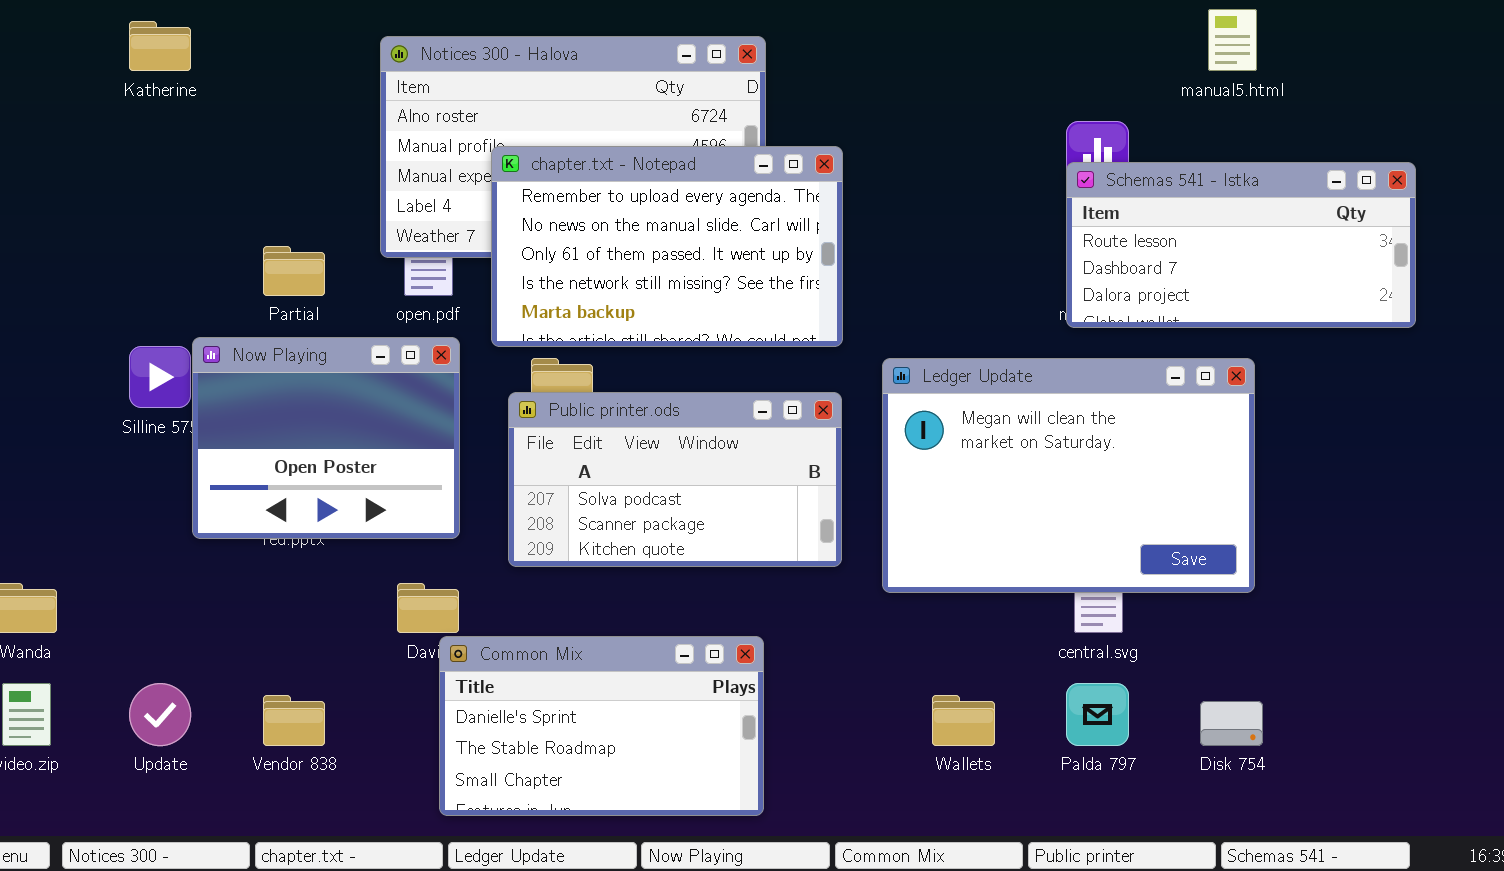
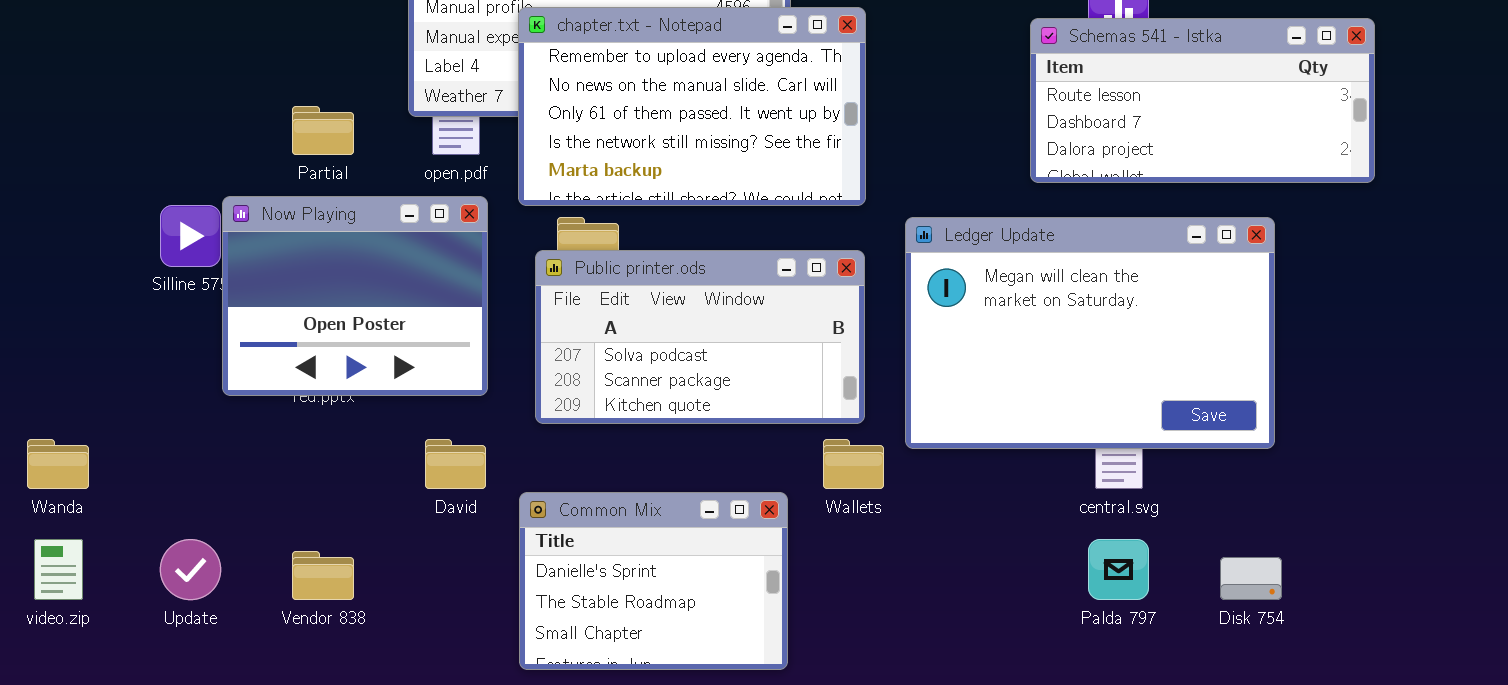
Schemas 541 - Istka: [1066,162,1416,328] -> [1030,18,1375,183], moved
Common Mix: [439,636,764,816] -> [519,492,788,670], resized
Wallets: [932,695,995,746] -> [823,439,884,489], moved

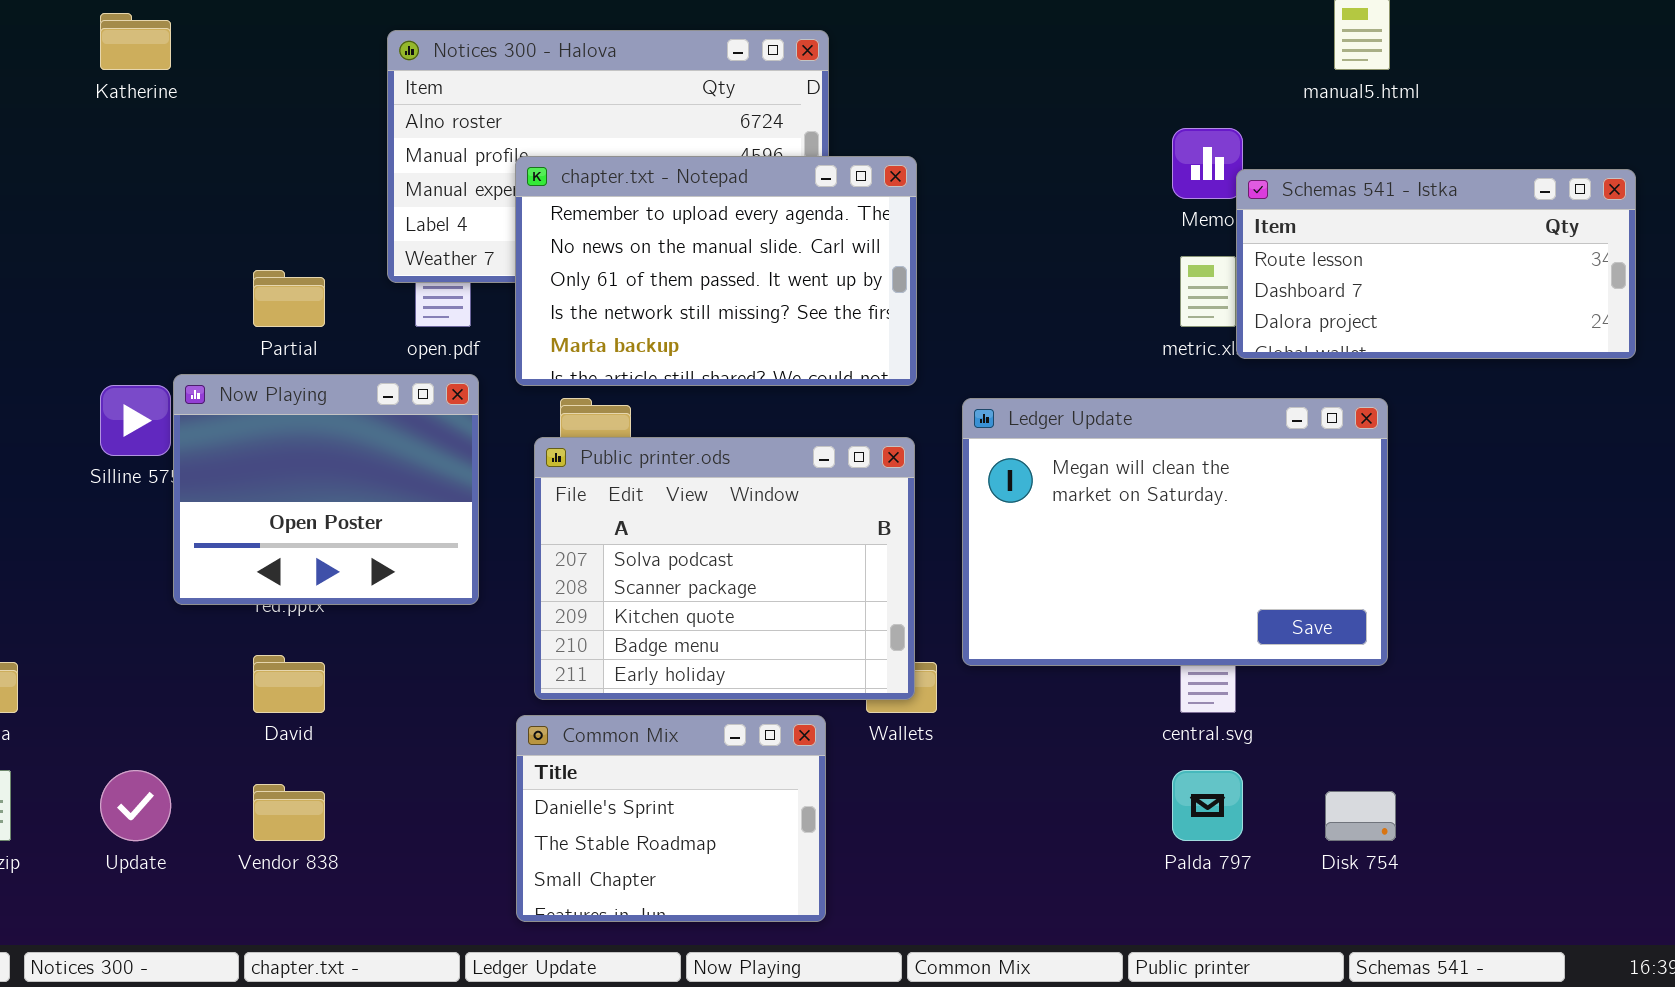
Schemas 541 - Istka: [1030,18,1375,183] -> [1236,169,1636,359], moved
Public printer.ods: [535,250,865,424] -> [534,437,915,700], resized
David: [425,439,486,489] -> [253,655,325,713], moved

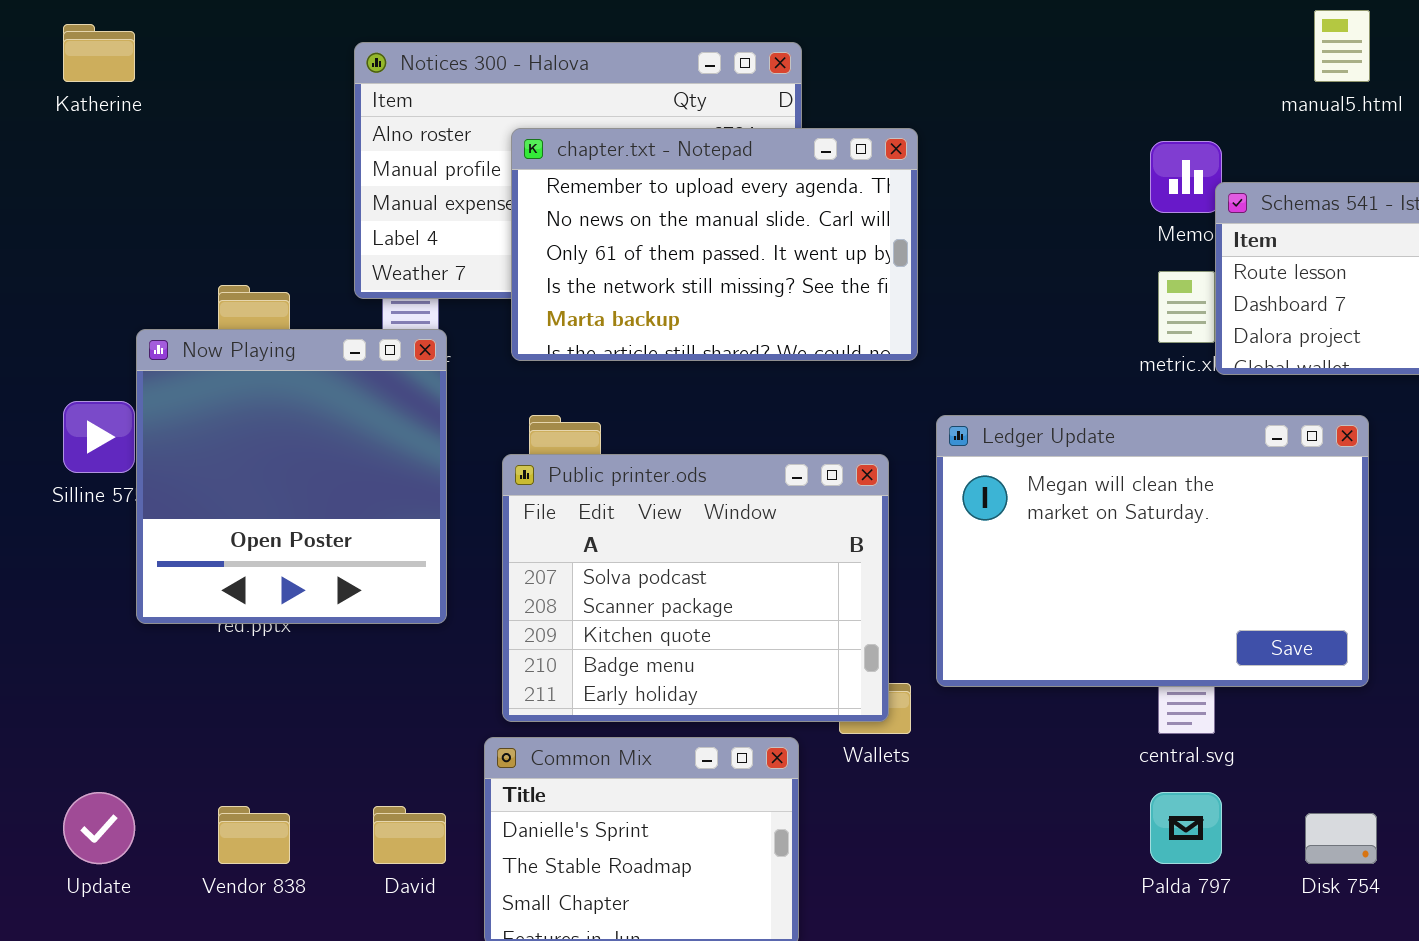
chapter.txt - Notepad: [515,156,917,386] -> [511,128,918,361], moved
Now Playing: [173,374,479,605] -> [136,329,447,624], resized
David: [253,655,325,713] -> [373,806,446,864], moved

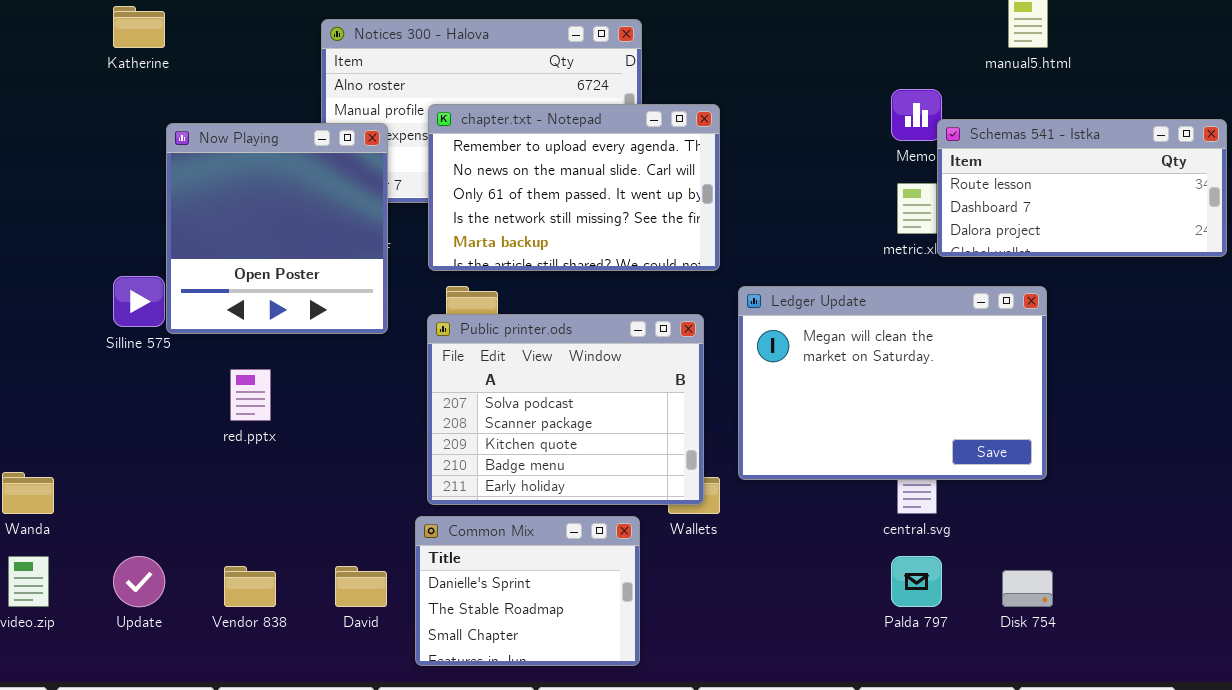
chapter.txt - Notepad: [511,128,918,361] -> [428,104,720,271], moved
Now Playing: [136,329,447,624] -> [166,123,388,334], moved

